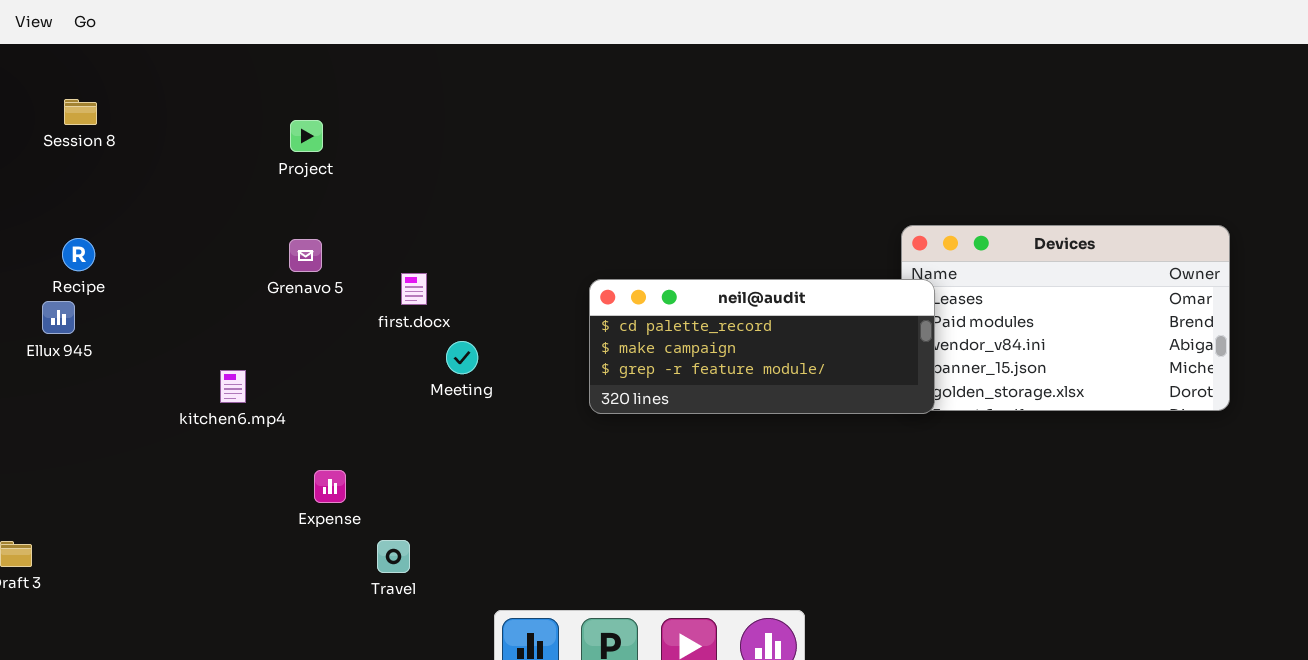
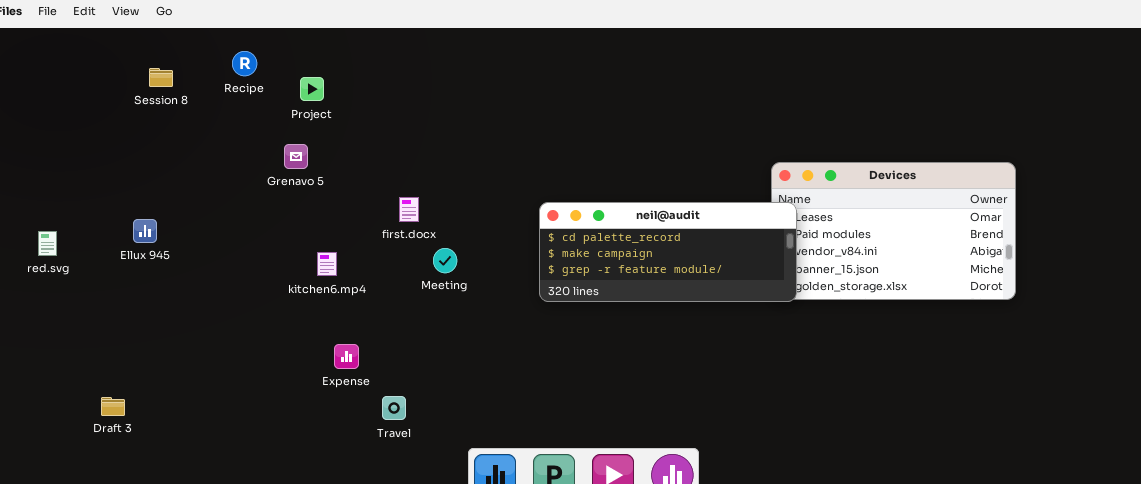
Project: [290,120,323,152] -> [300,77,324,101], moved
Recipe: [62,238,95,271] -> [232,51,257,76], moved
Grenavo 5: [289,239,322,272] -> [284,144,308,169], moved
kitchen6.mp4: [220,370,246,403] -> [317,252,337,276], moved

